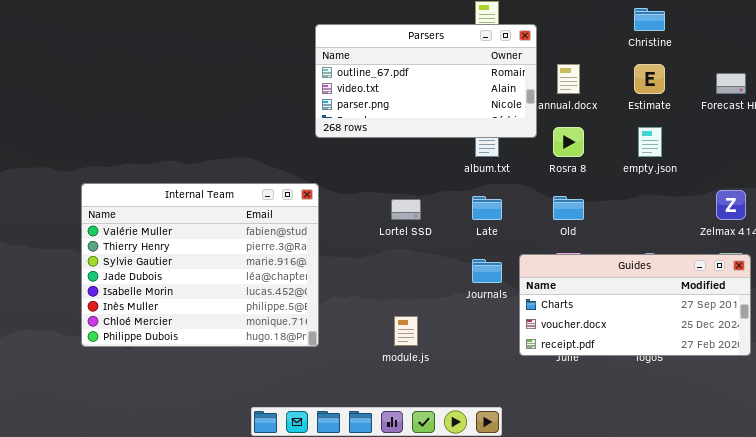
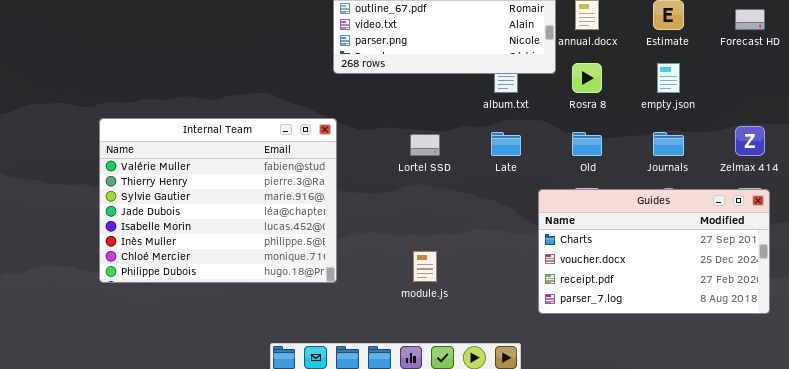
Guides: [519,254,751,356] -> [538,189,770,314], resized
Journals: [472,259,502,283] -> [653,132,684,156], moved

